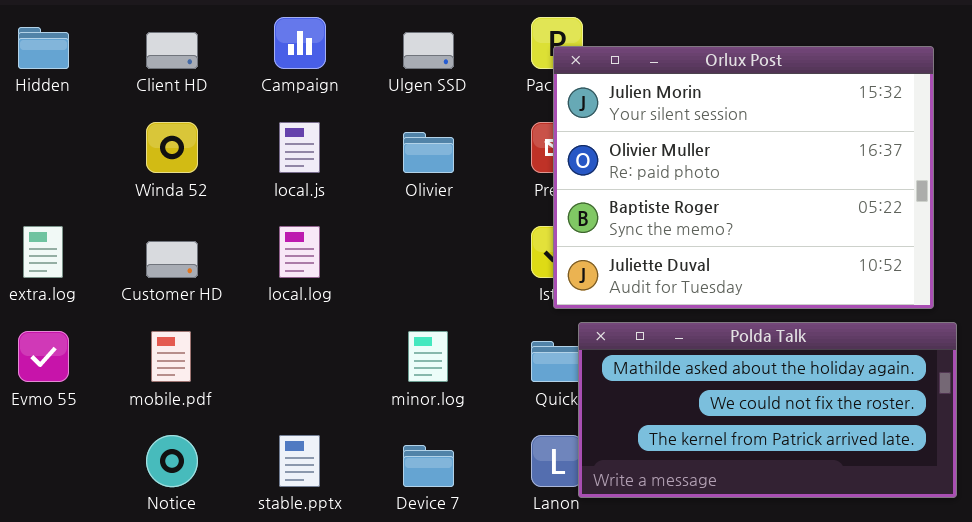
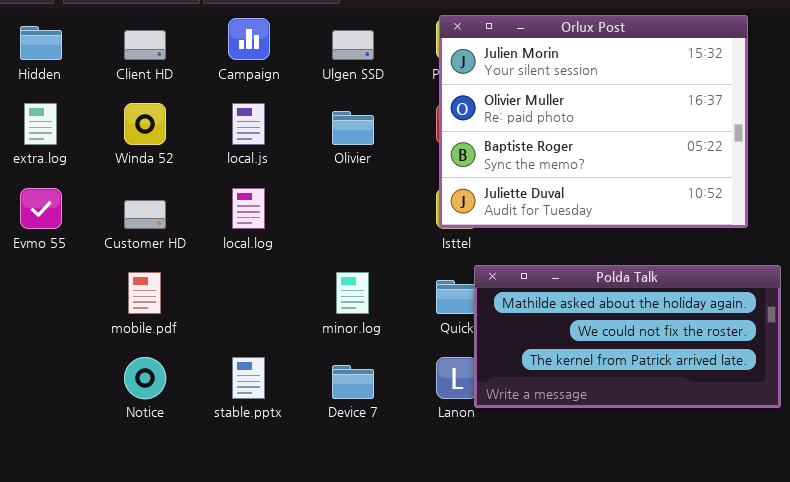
Orlux Post: [553,46,934,309] -> [439,15,748,228], moved
extra.log: [23,226,63,278] -> [24,103,57,145], moved
Evmo 55: [18,331,69,382] -> [20,188,62,229], moved

